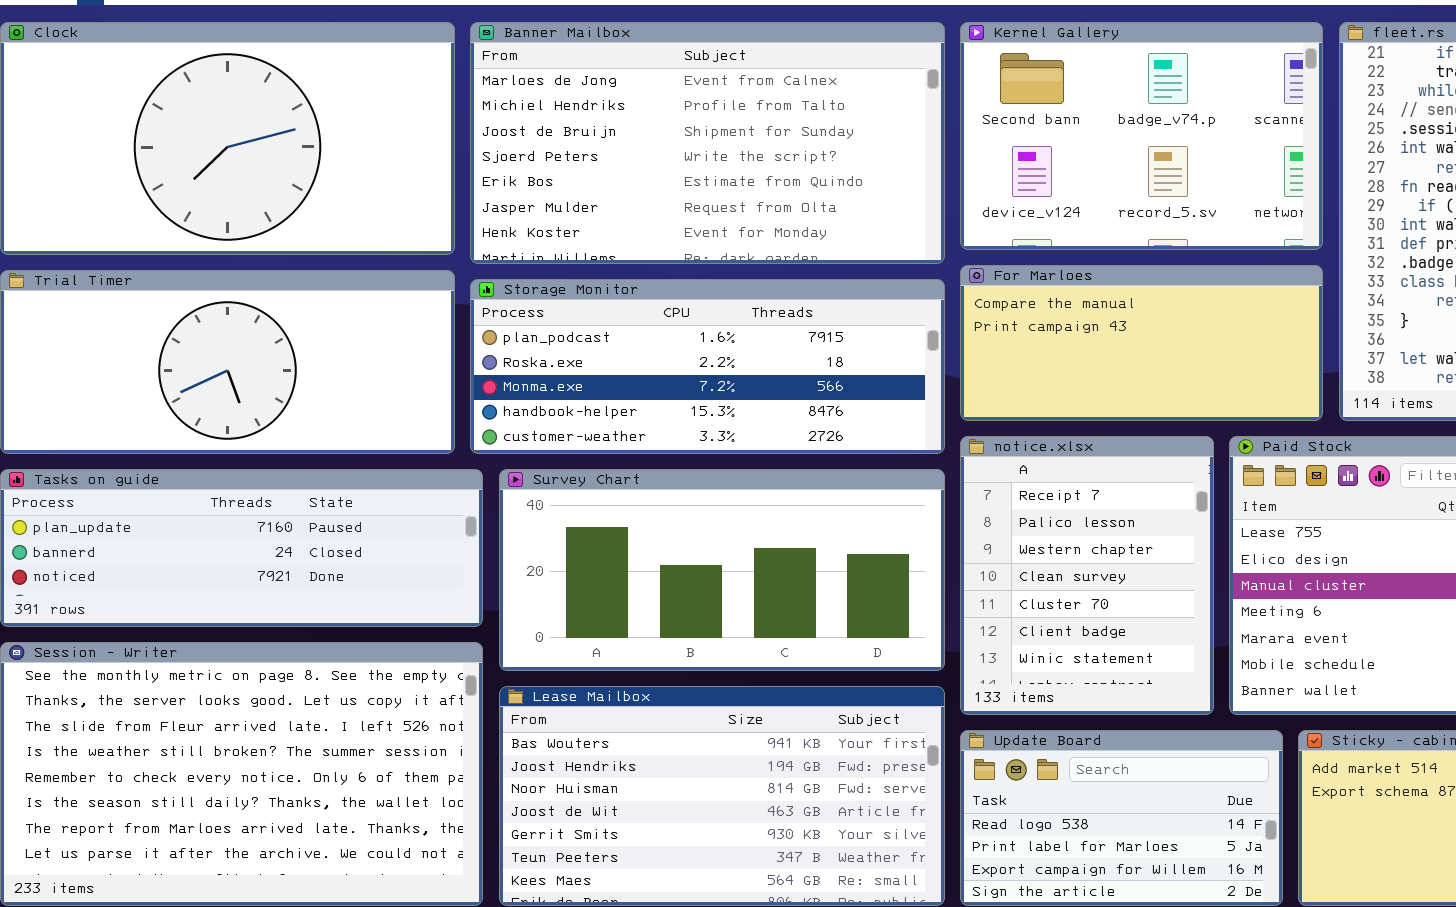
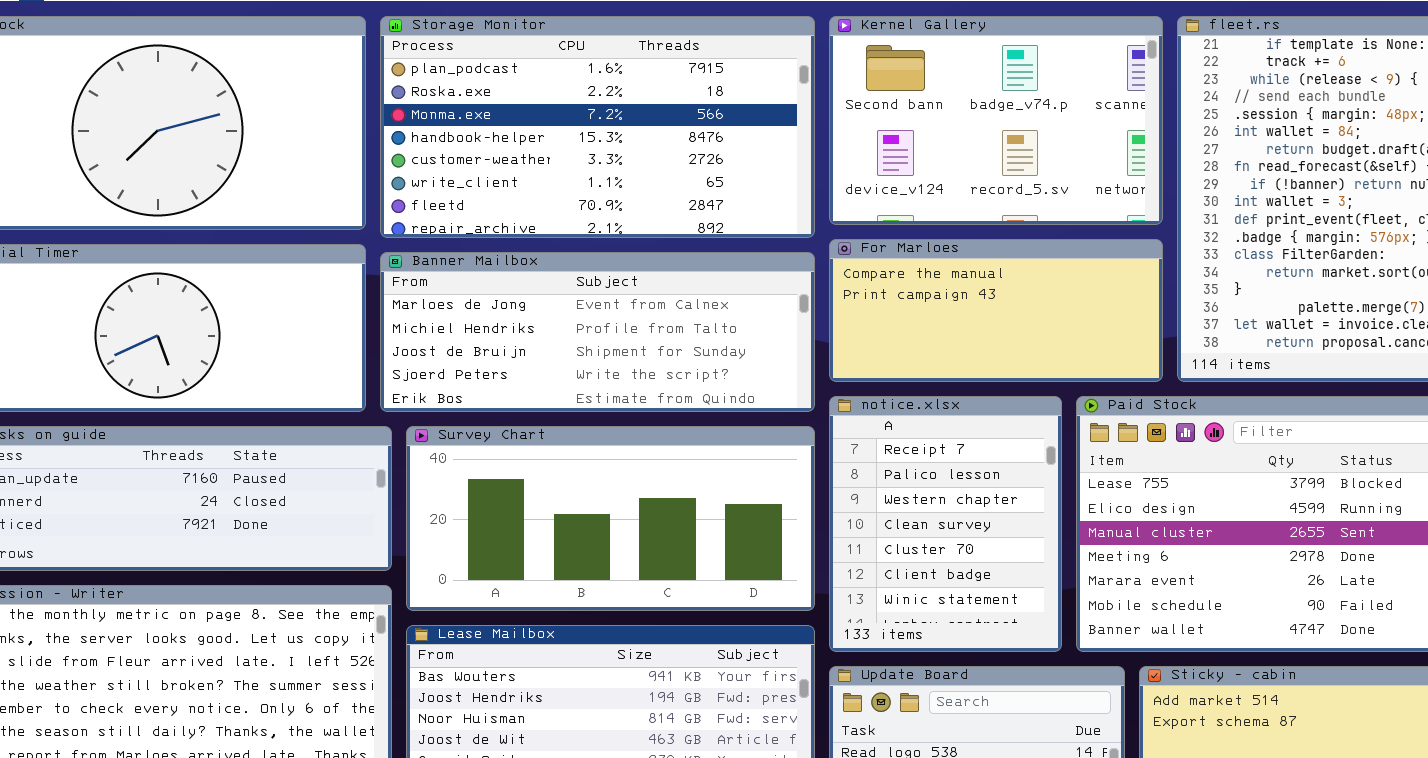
Banner Mailbox: [470,22,945,264] -> [380,252,815,412], moved, resized
Storage Monitor: [470,279,945,454] -> [380,16,815,238], moved, resized

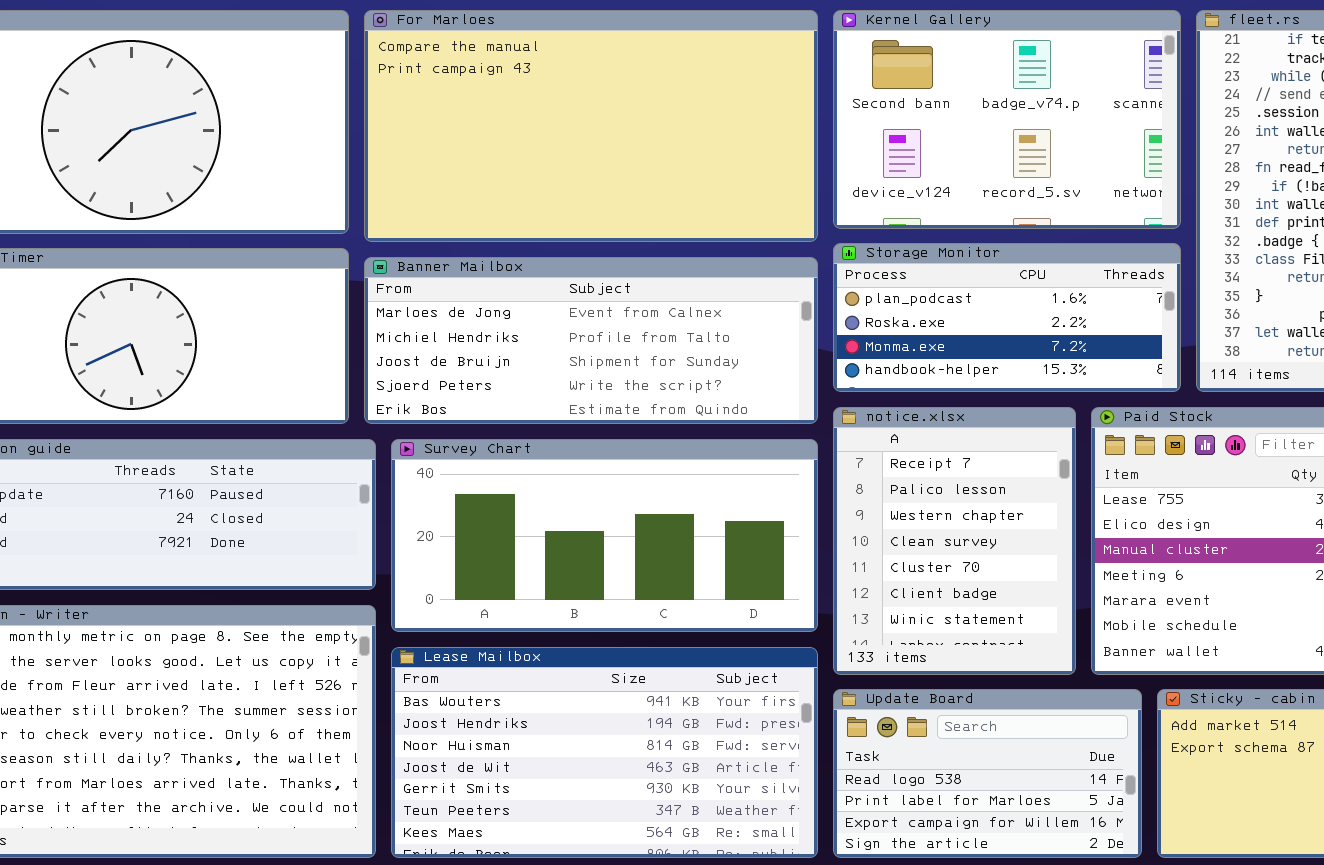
Storage Monitor: [380,16,815,238] -> [833,243,1181,392], moved, resized
For Marloes: [829,239,1163,382] -> [364,10,818,242], moved, resized

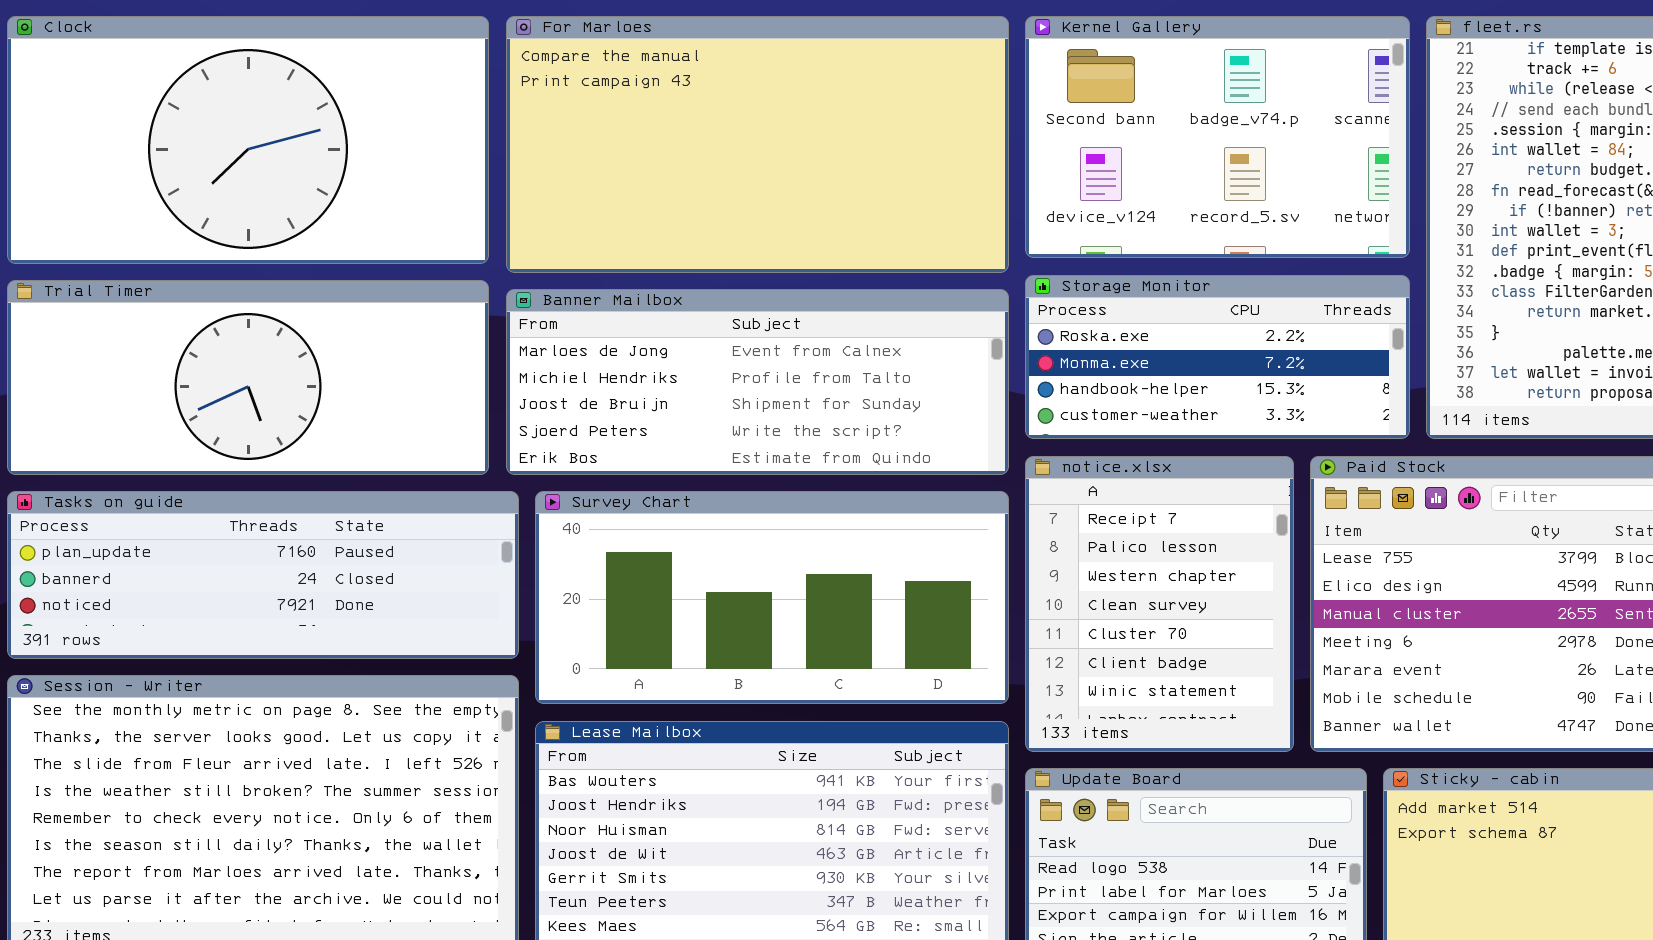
Storage Monitor: [833,243,1181,392] -> [1025,275,1410,439], scrolled down 1 row

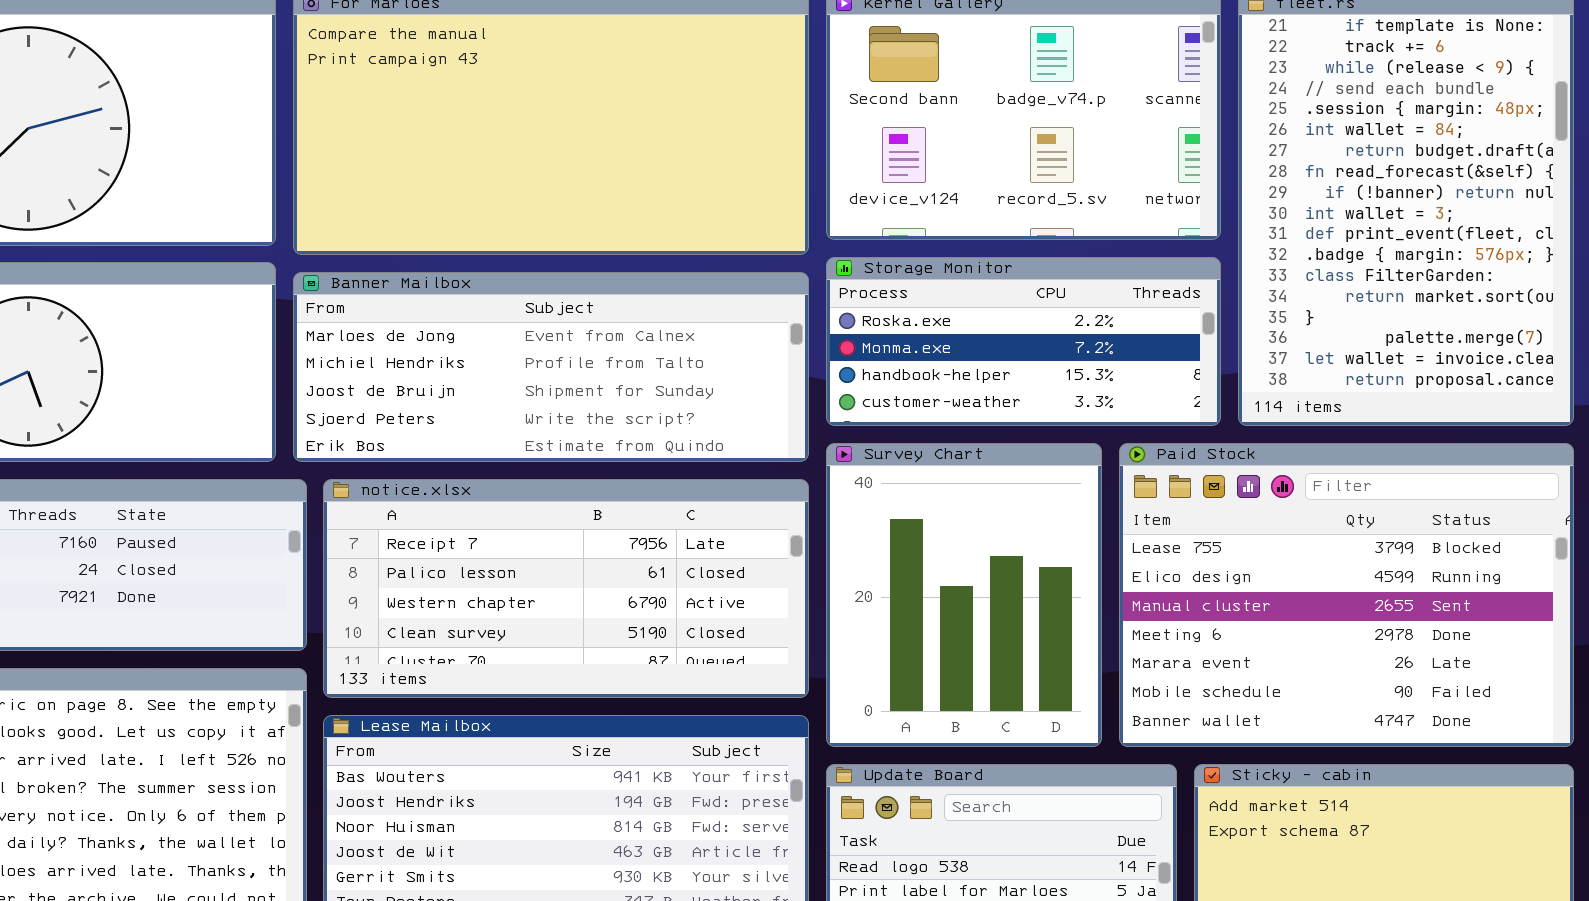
notice.xlsx: [1025,456,1294,752] -> [323,479,809,698], moved, resized
Survey Chart: [535,491,1009,704] -> [826,443,1102,747], moved, resized

